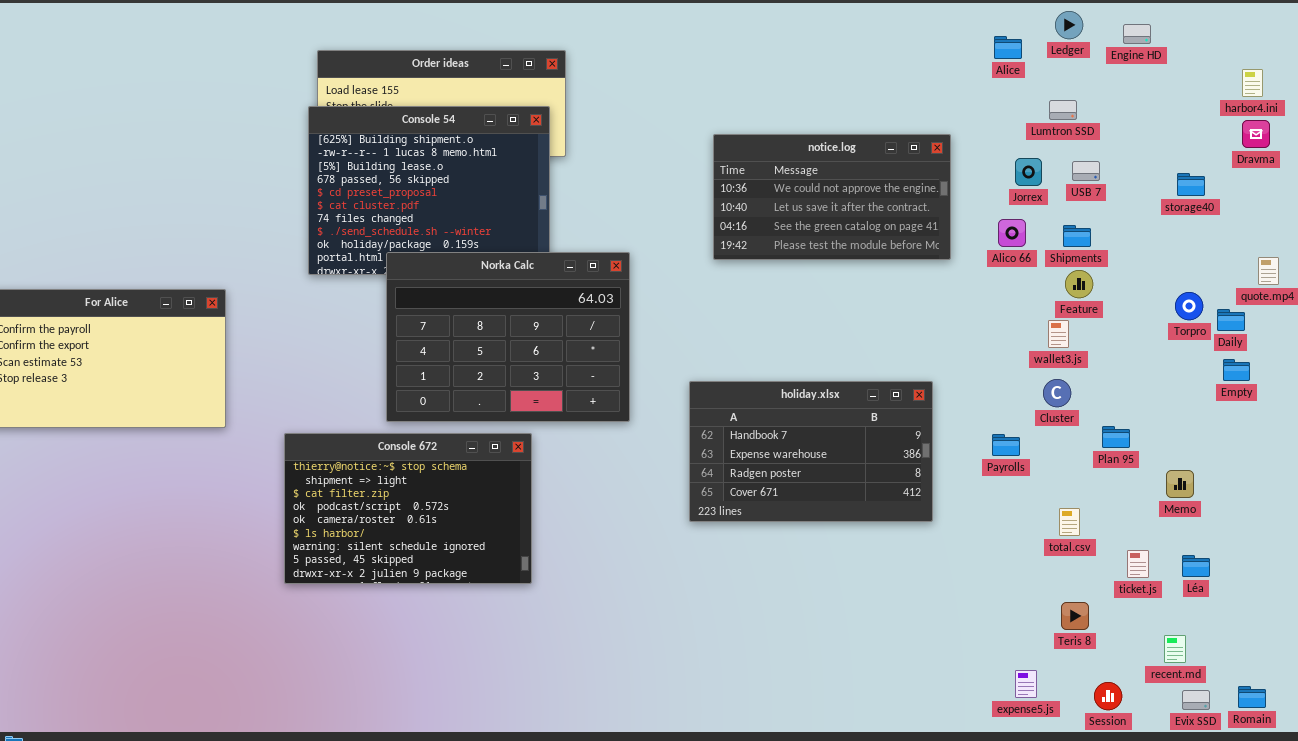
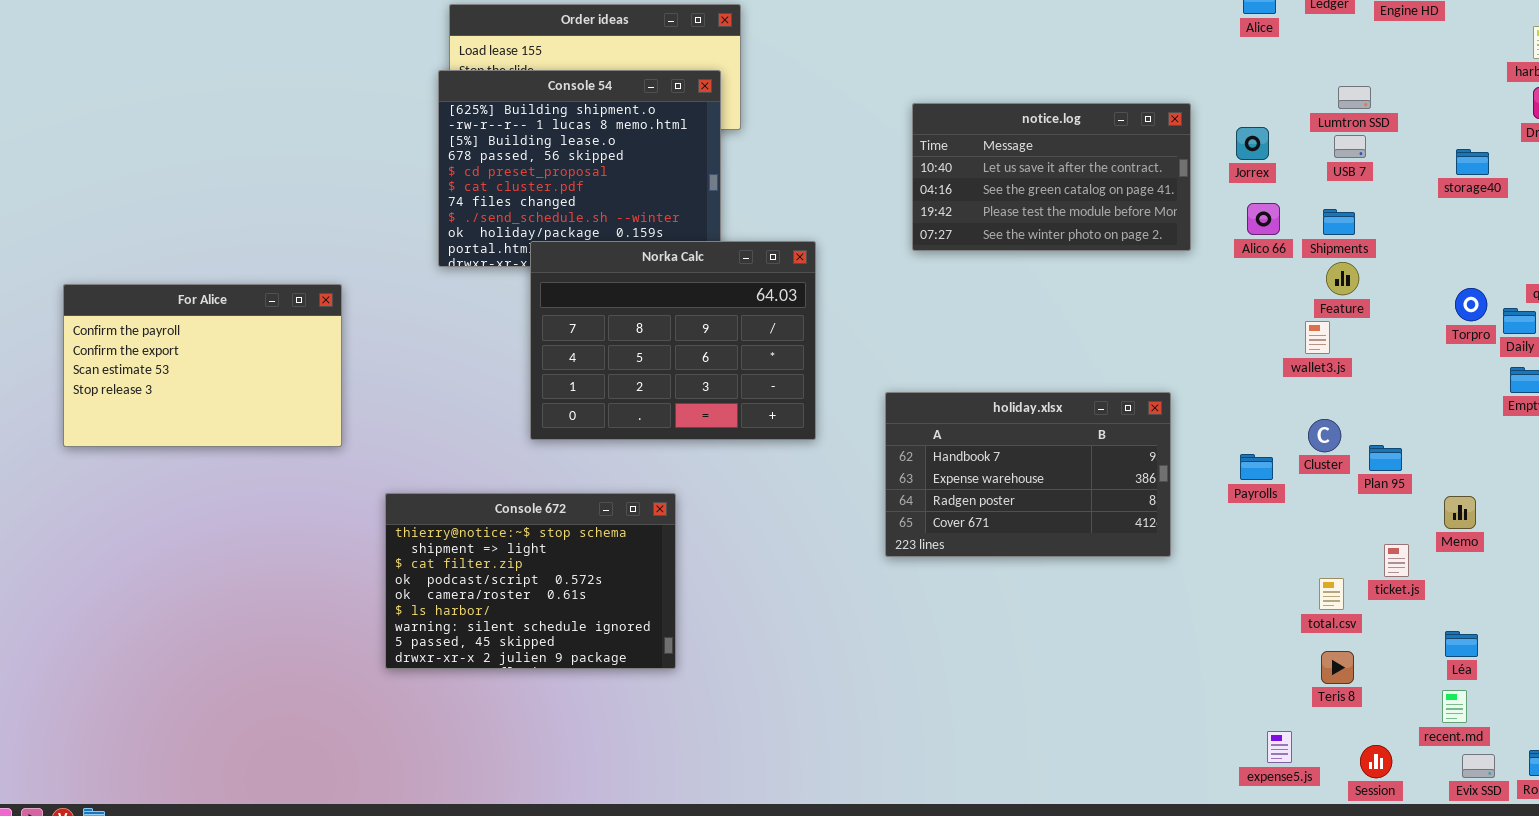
Lumtron SSD: [1049,100,1077,120] -> [1338,86,1371,109], moved
notice.log: [713,134,951,260] -> [912,103,1191,251], scrolled down 1 row
Jorrex: [1015,158,1042,186] -> [1236,127,1269,160], moved
Cluster: [1043,379,1071,407] -> [1308,419,1341,452], moved
Console 672: [284,433,532,584] -> [385,493,676,669], moved
total.csv: [1059,508,1080,536] -> [1319,578,1344,610], moved
ticket.js: [1127,550,1149,578] -> [1384,544,1409,577], moved
Léa: [1182,555,1210,577] -> [1445,631,1478,657], moved

